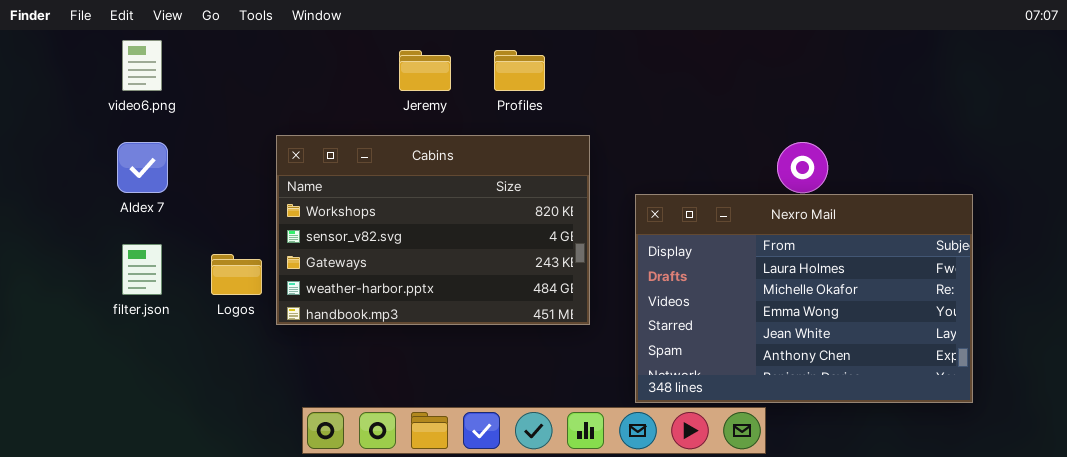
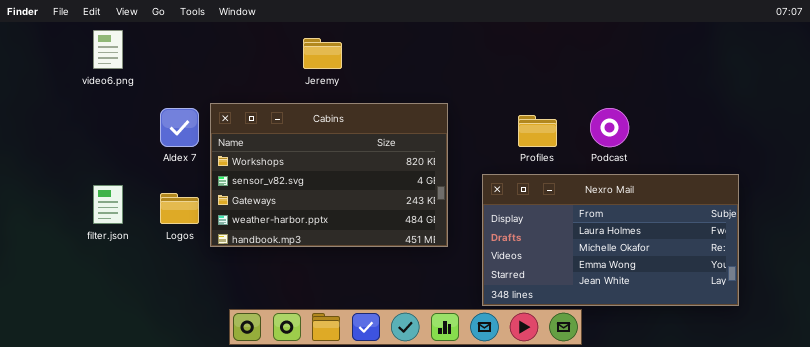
Profiles: [494,50,545,91] -> [518,115,557,147], moved
Aldex 7: [117,142,168,193] -> [160,108,199,147], moved
Nexro Mail: [635,194,973,403] -> [482,174,739,306], resized

